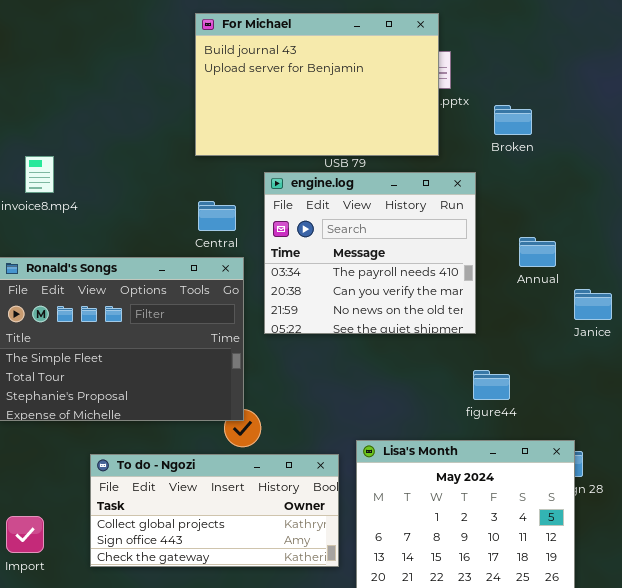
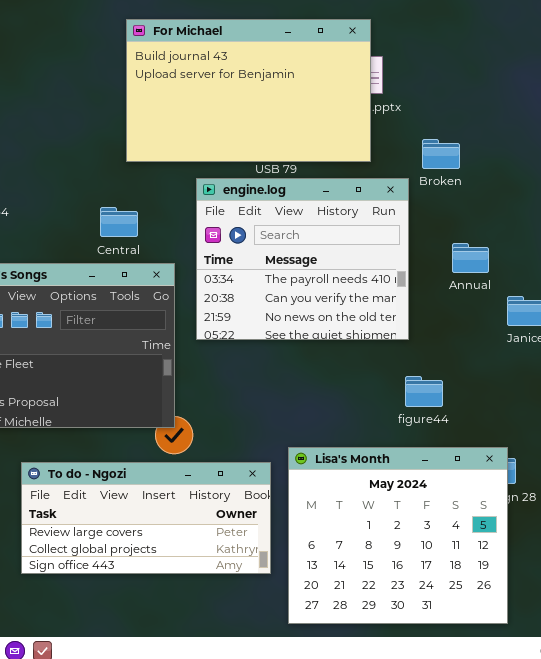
Broken: [494,105,532,135] -> [422,139,460,169], moved
Central: [198,201,236,231] -> [100,207,138,237], moved
To do - Ngozi: [90,454,339,567] -> [21,462,271,574], scrolled up 1 row

